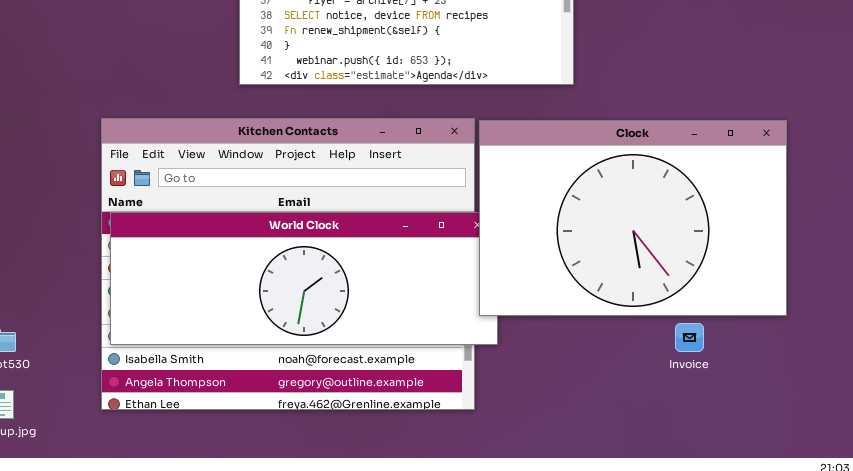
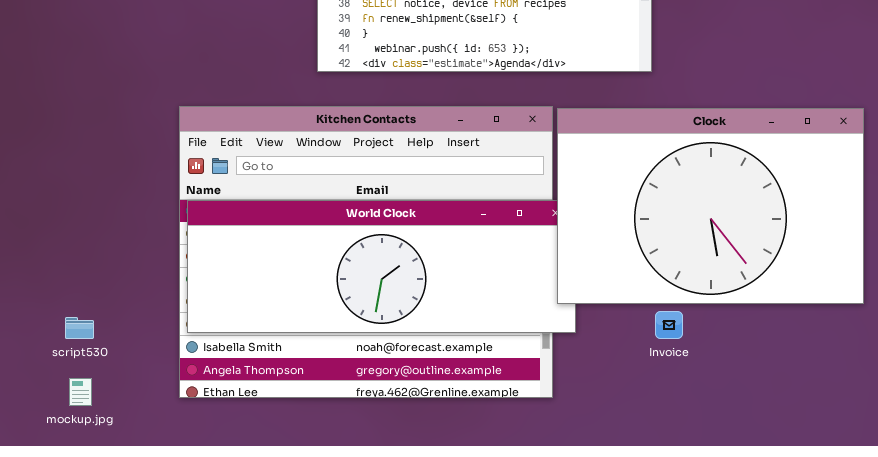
Invoice: [675,323,704,352] -> [655,311,683,339], moved

